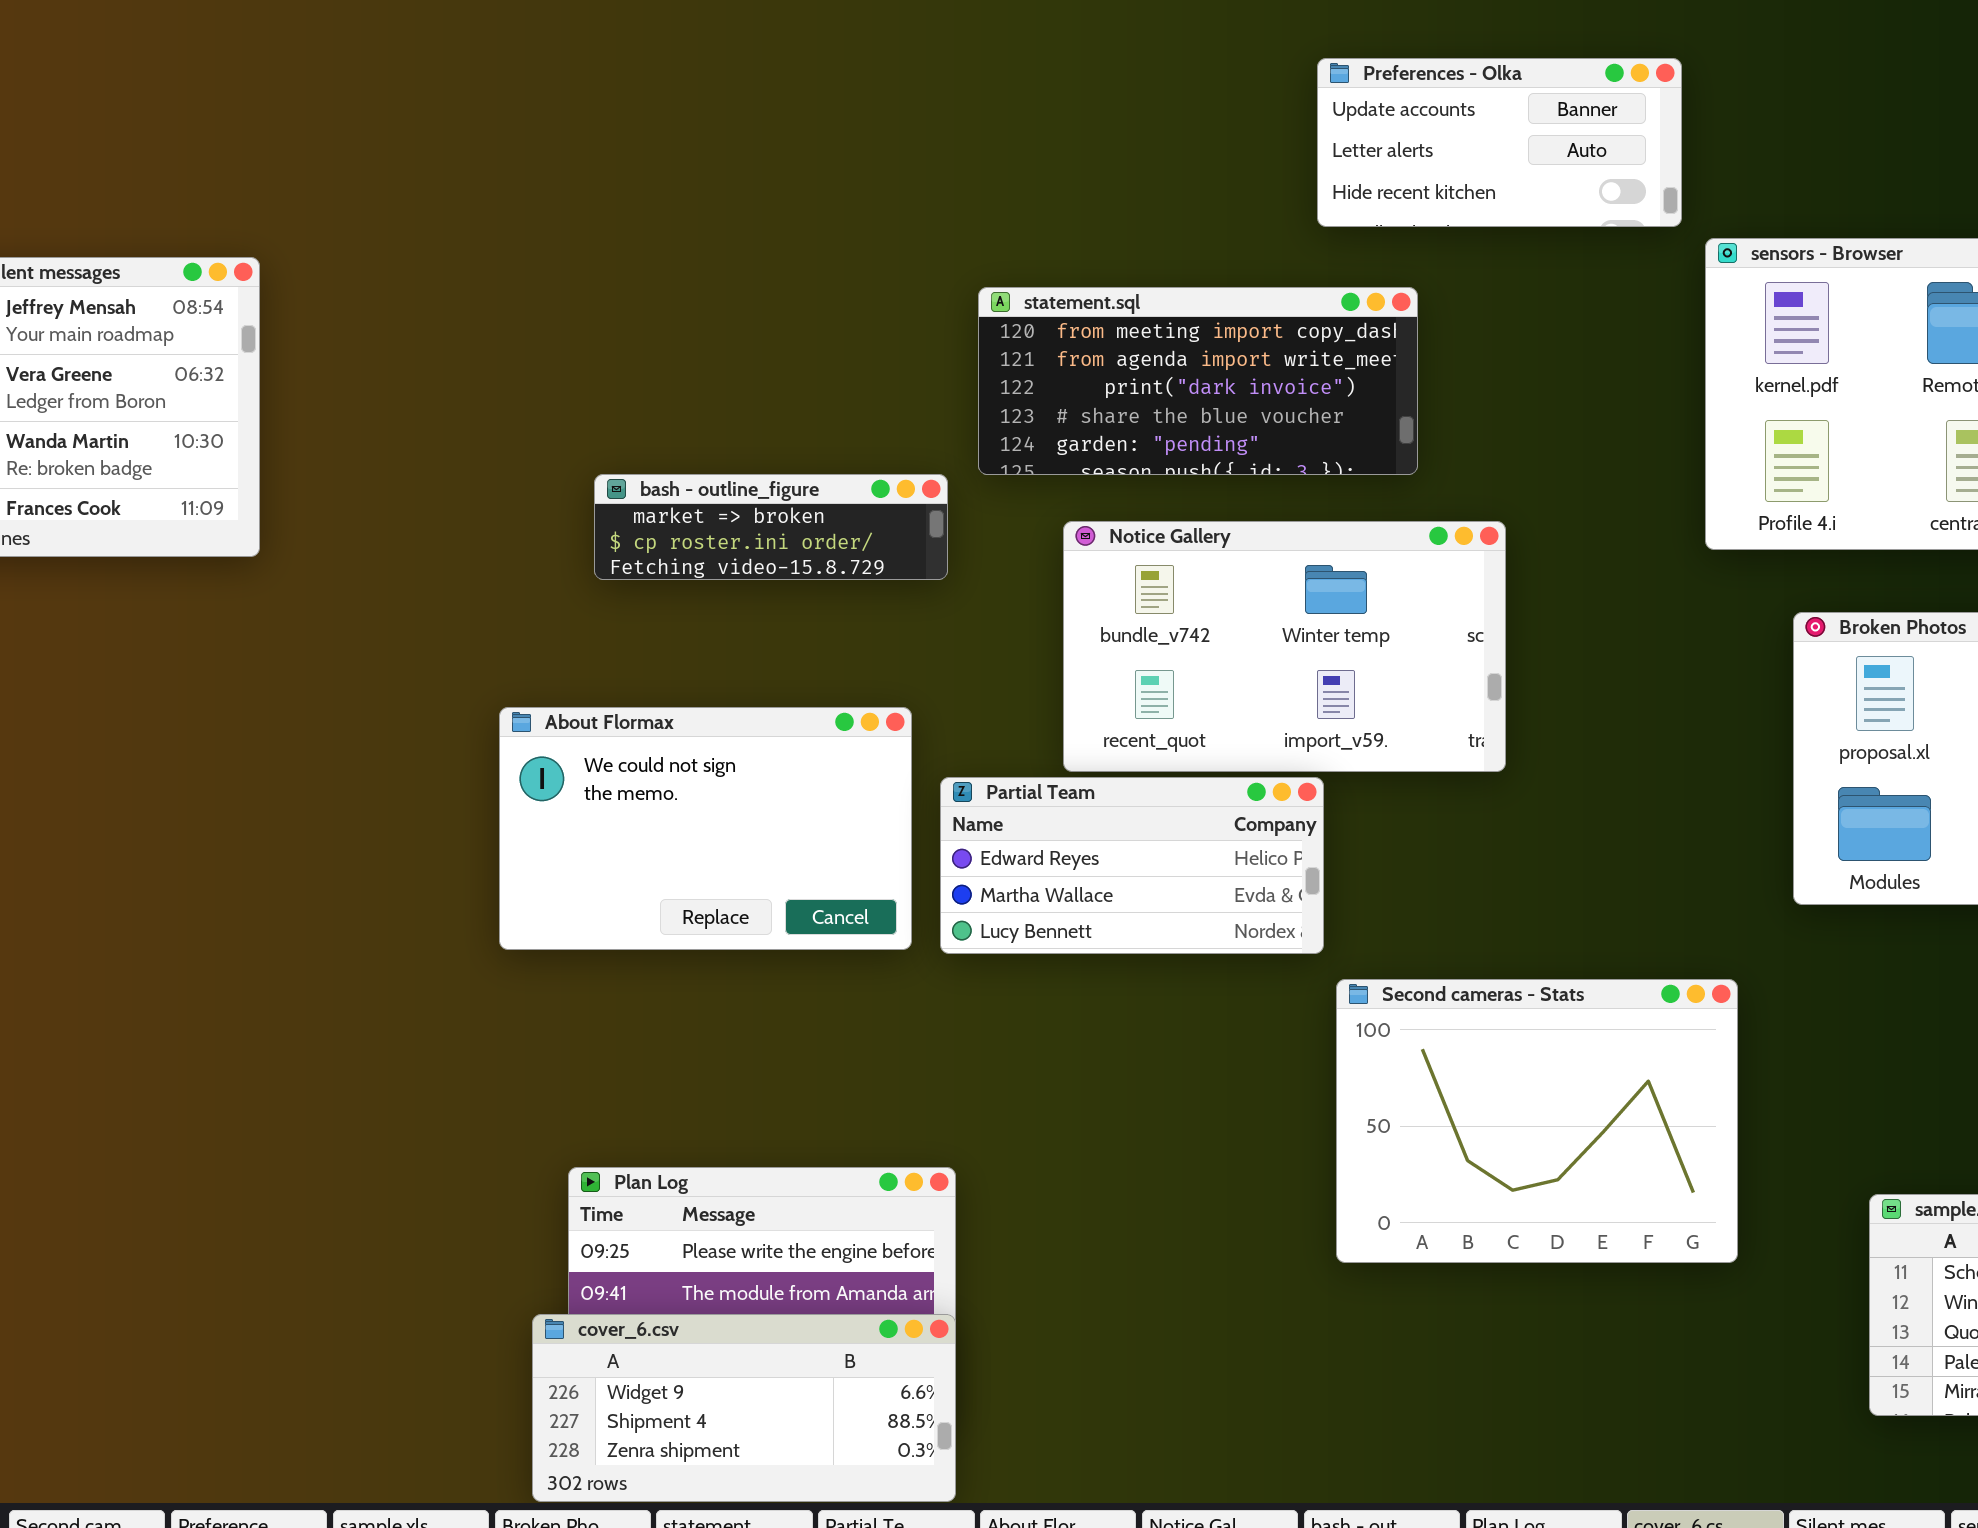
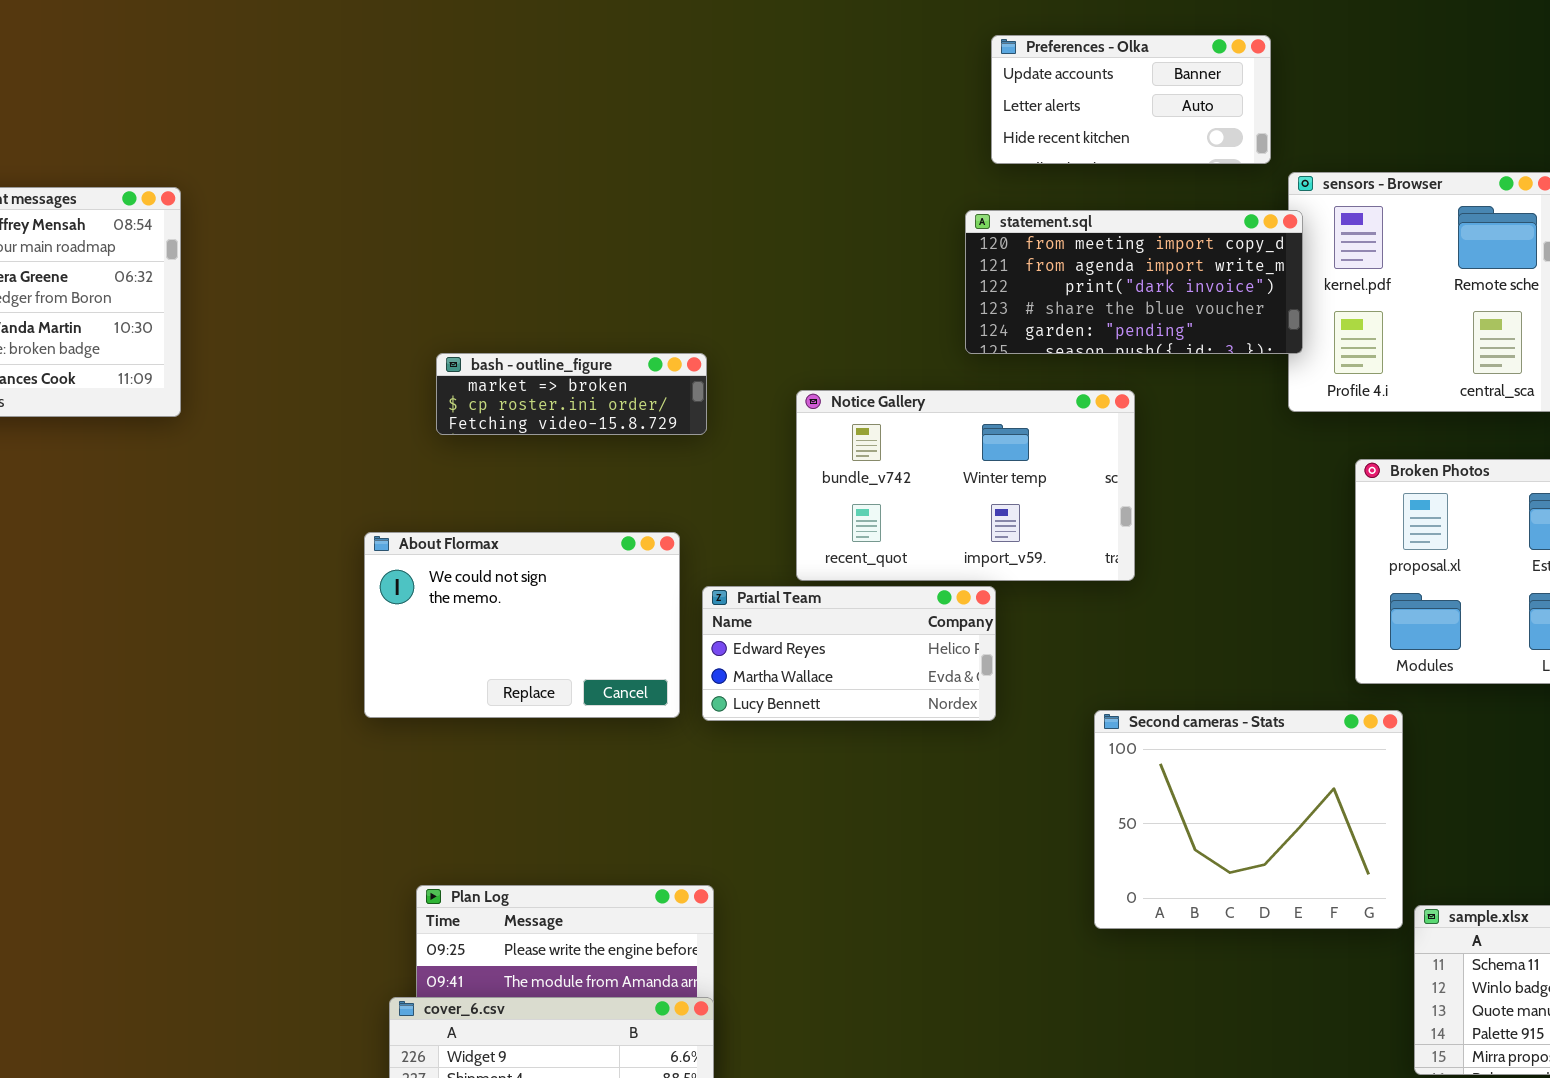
statement.sql: [978,287,1418,475] -> [965,210,1303,354], moved
Second cameras - Stats: [1336,979,1738,1263] -> [1094,710,1403,929], moved

